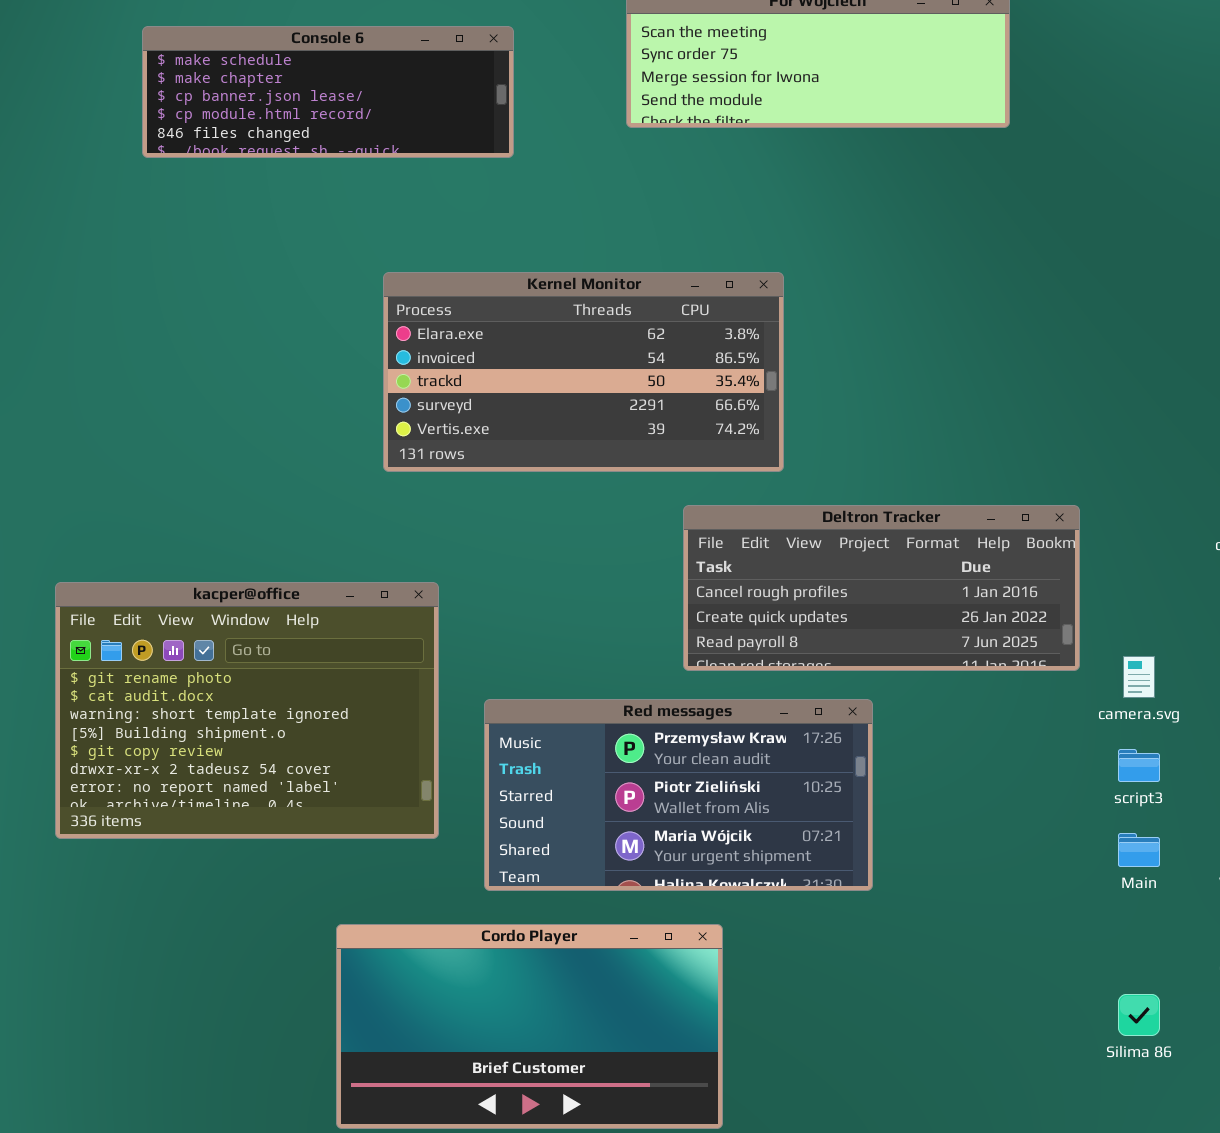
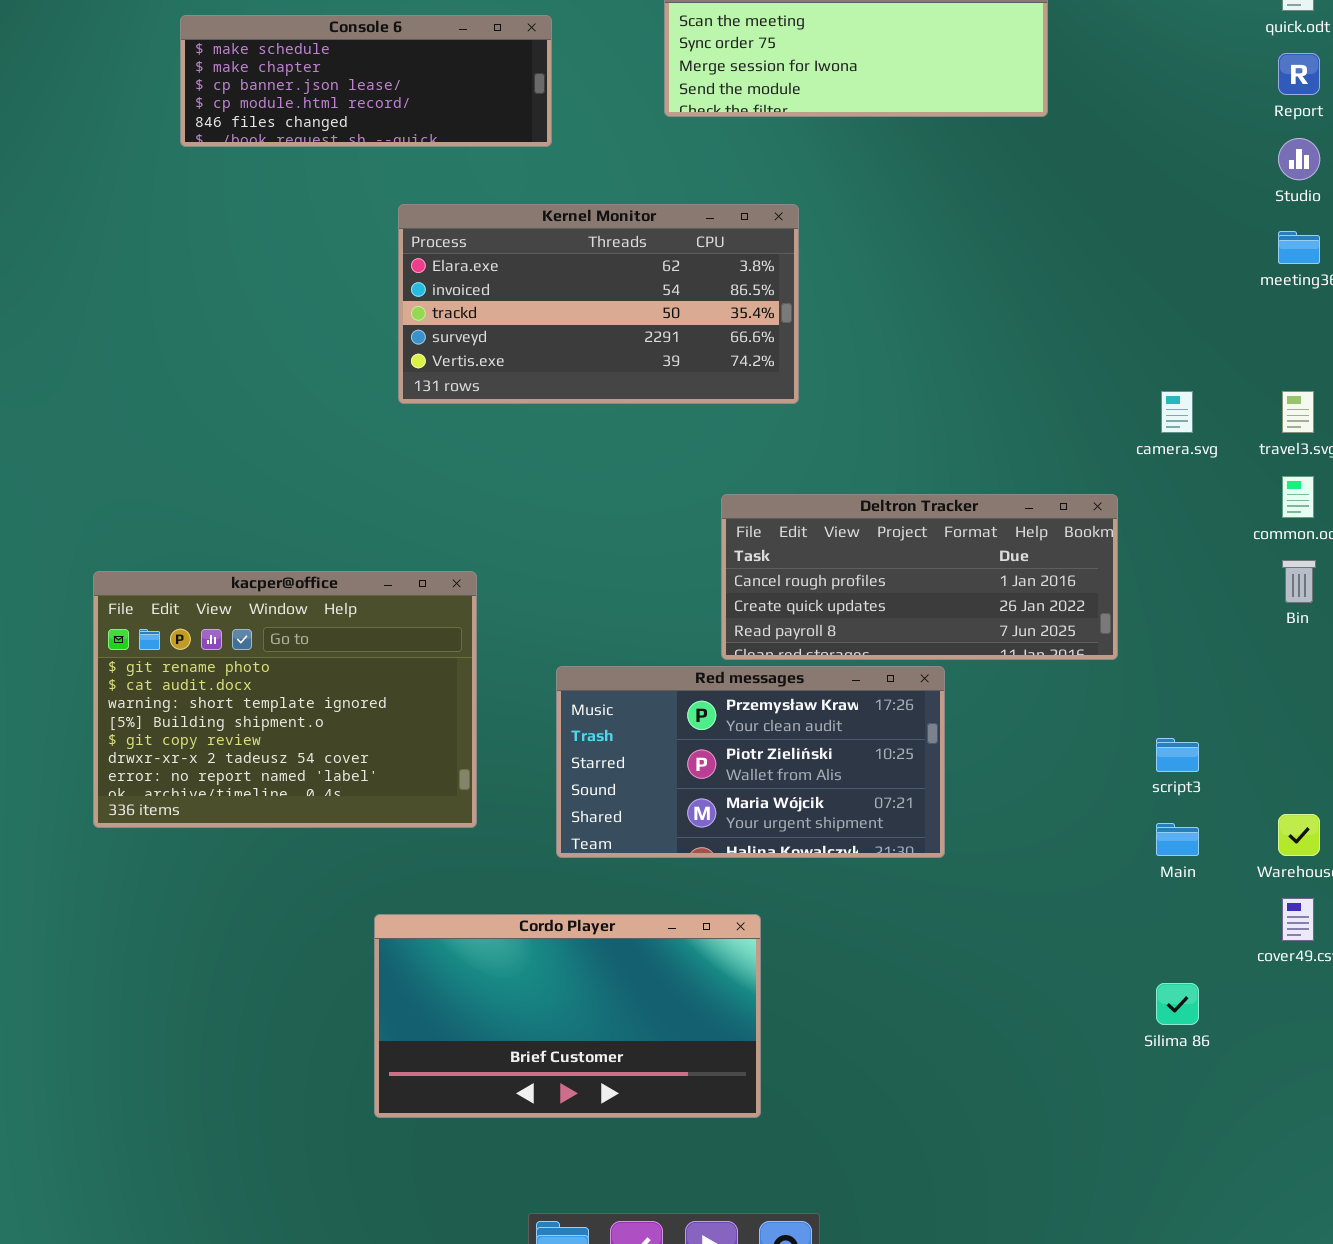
Kernel Monitor: [383,272,784,472] -> [398,204,799,404], moved
camera.svg: [1123,656,1155,698] -> [1161,391,1193,433], moved
Red messages: [484,699,873,891] -> [556,666,945,858], moved

